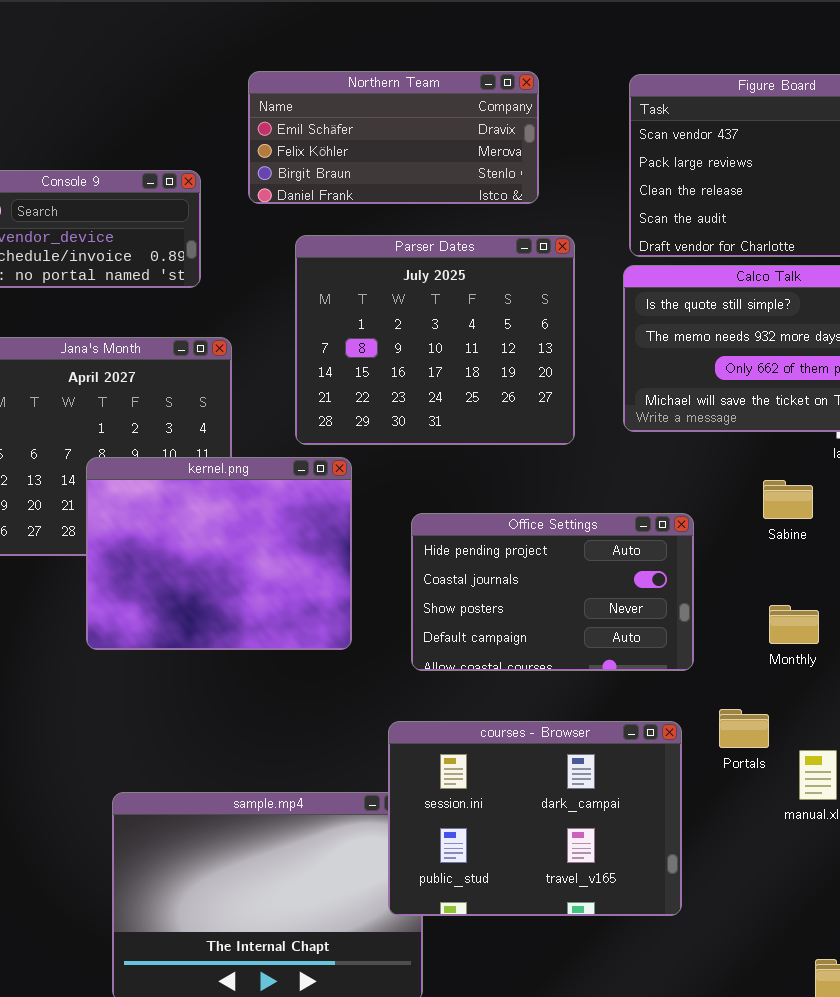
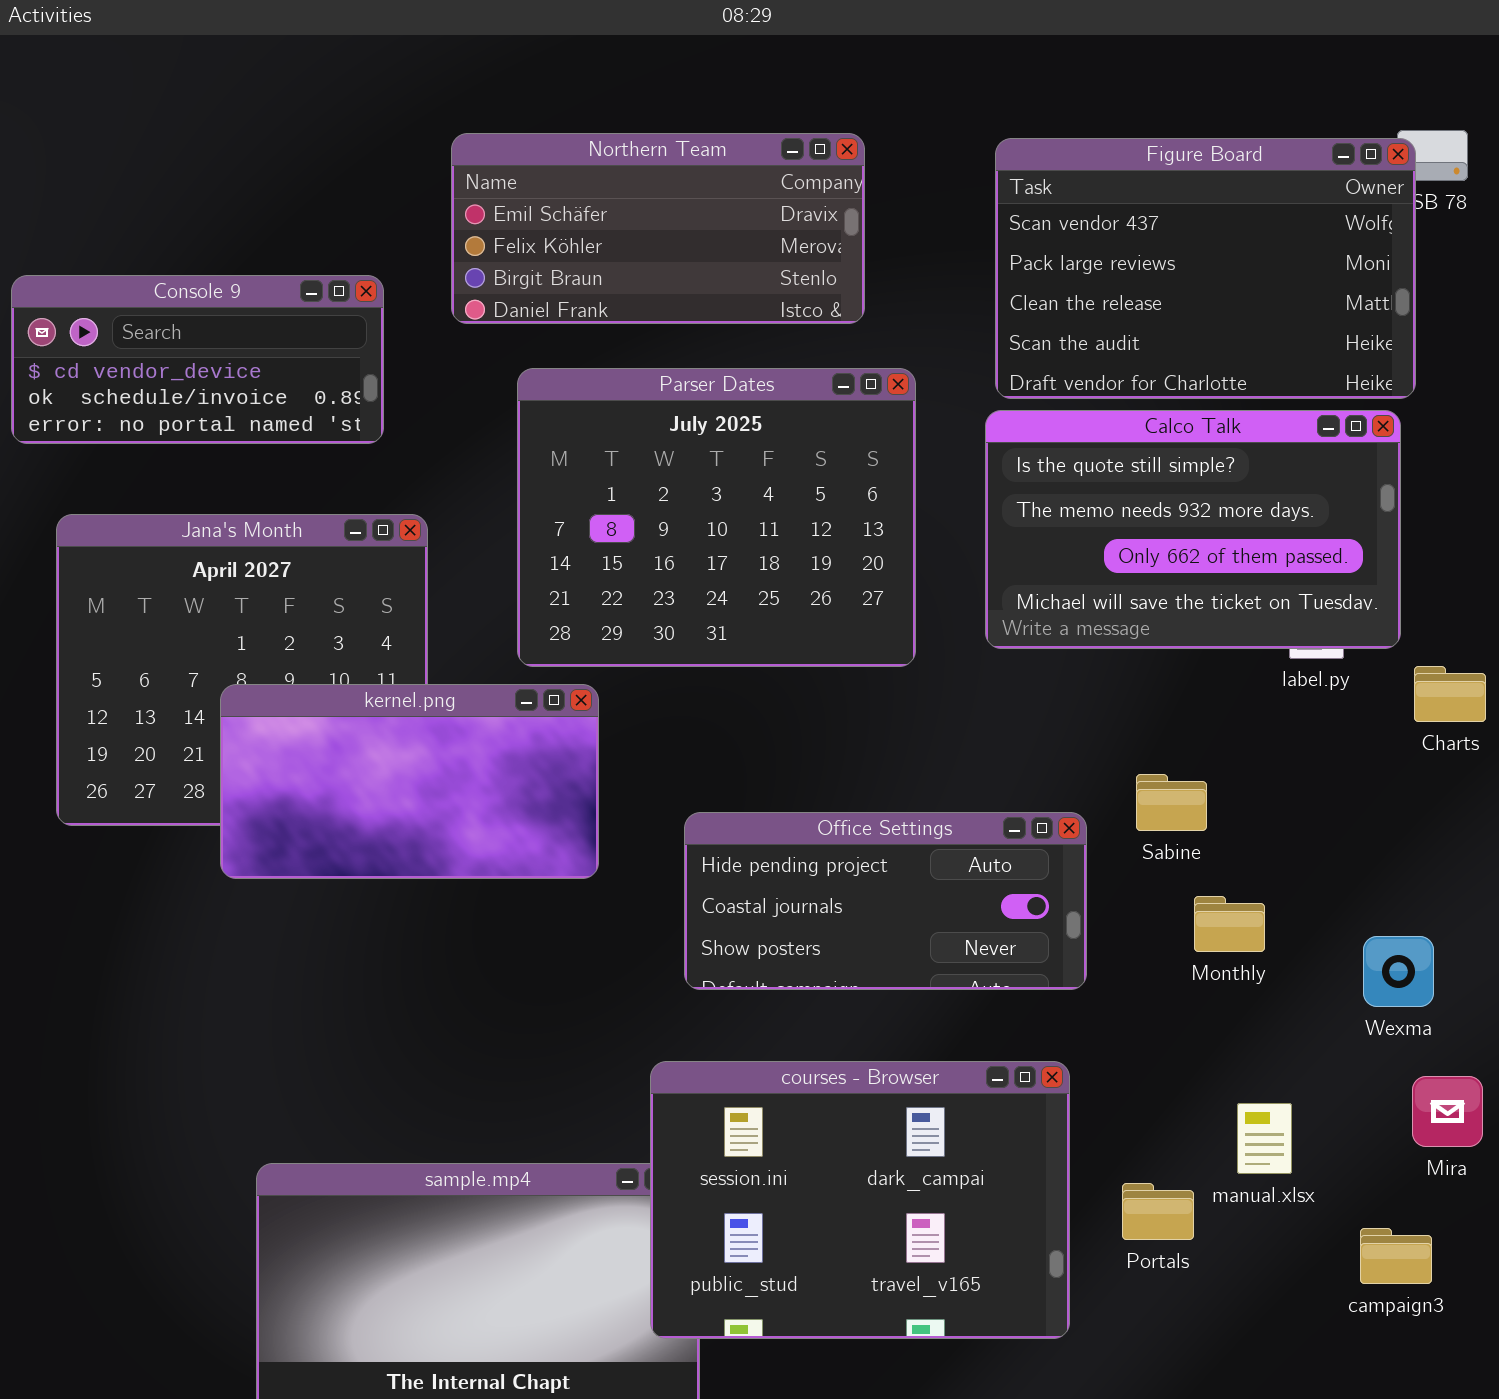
kernel.png: [86,457,352,650] -> [220,684,599,879], resized
Sabine: [763,480,813,519] -> [1136,774,1207,831], moved
Office Settings: [411,513,694,671] -> [684,812,1087,990], resized
Portals: [719,709,769,748] -> [1122,1183,1194,1240], moved

